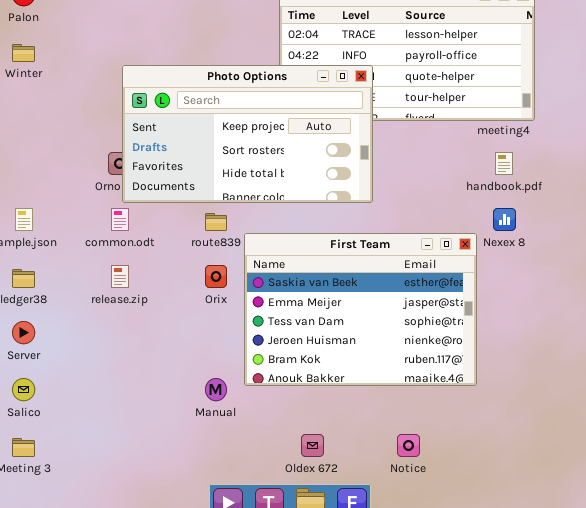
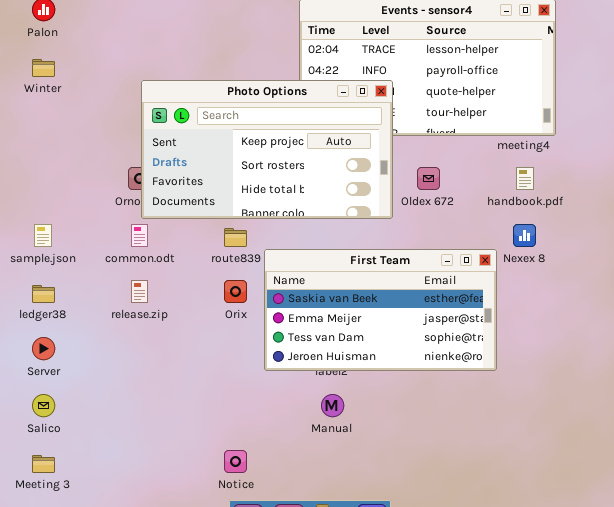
First Team: [244,233,477,386] -> [264,249,497,371], resized
Manual: [205,378,227,401] -> [321,394,344,417], moved
Oldex 672: [301,434,324,457] -> [417,167,440,190], moved
Notice: [397,434,420,457] -> [224,450,247,473], moved

